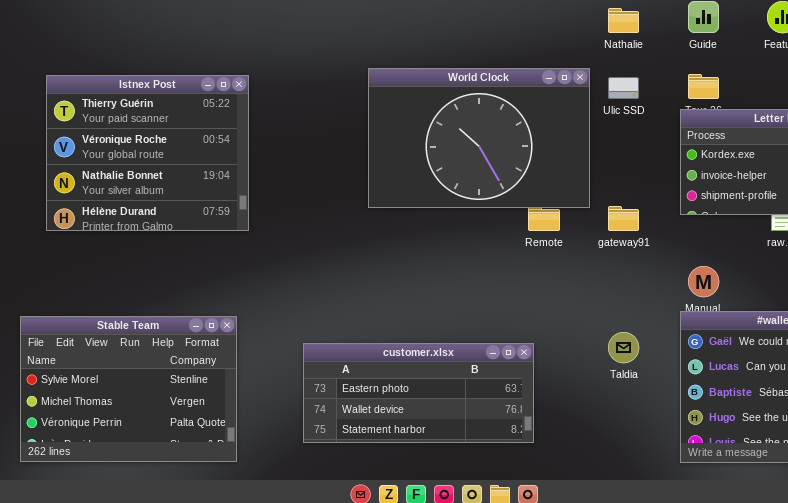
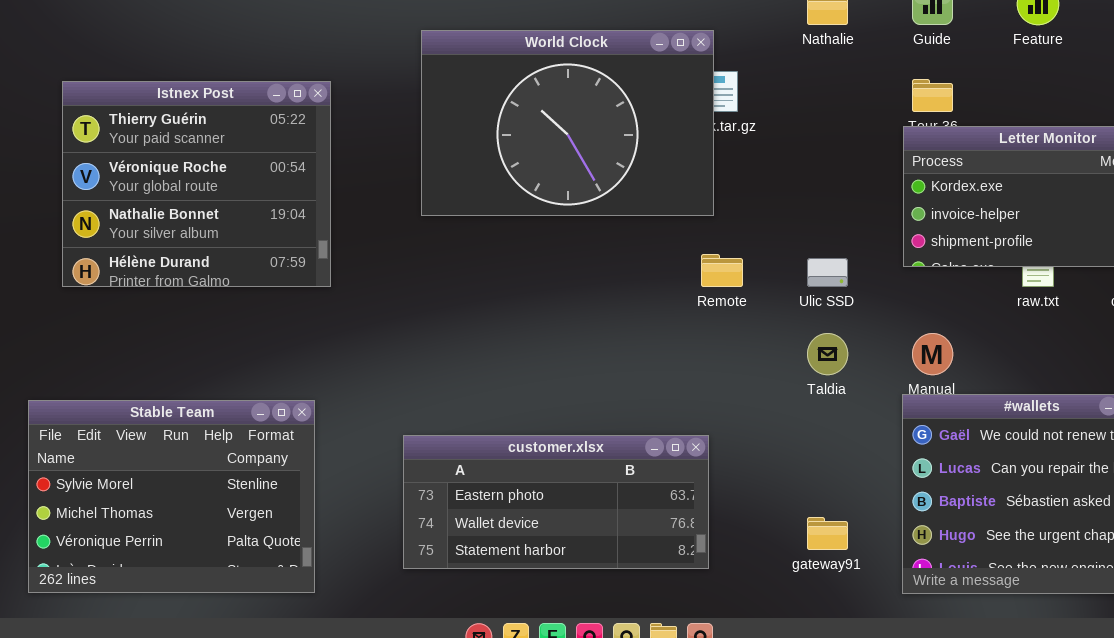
World Clock: [368,68,590,208] -> [421,30,714,216], moved
Ulic SSD: [608,77,639,99] -> [807,258,848,287], moved
gateway91: [608,206,639,231] -> [807,517,848,550], moved
Taldia: [608,332,639,363] -> [807,333,848,375], moved

